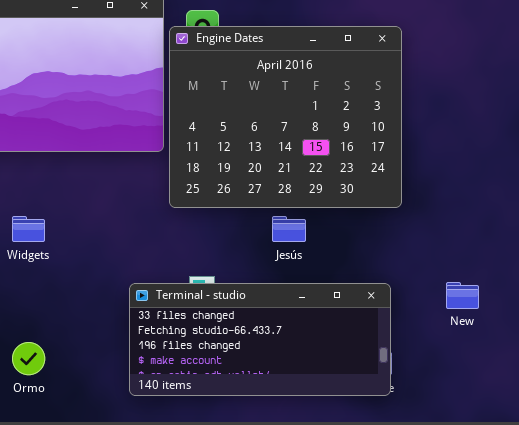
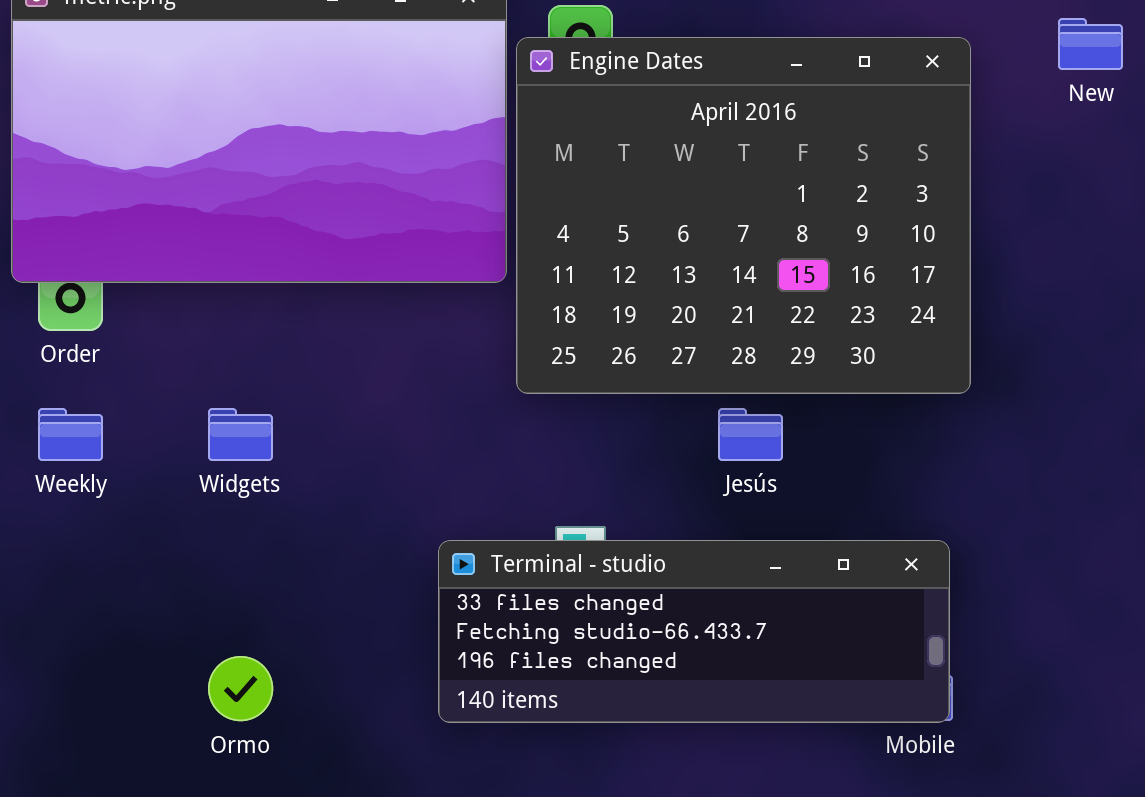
New: [446,282,479,309] -> [1058,18,1123,70], moved
Terminal - studio: [129,283,391,396] -> [438,540,950,723], resized

